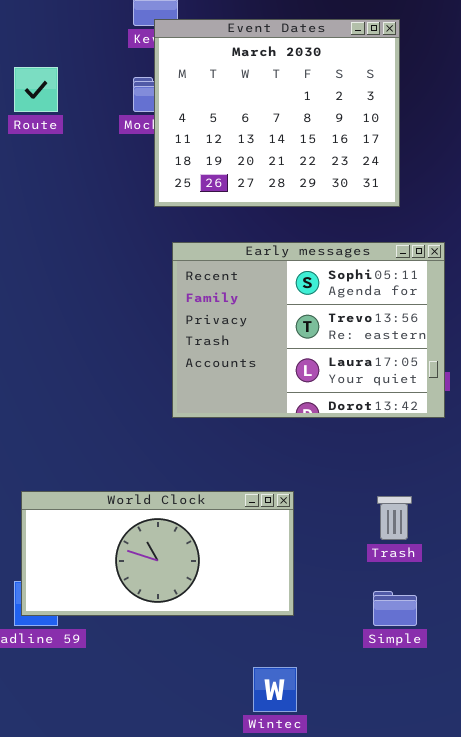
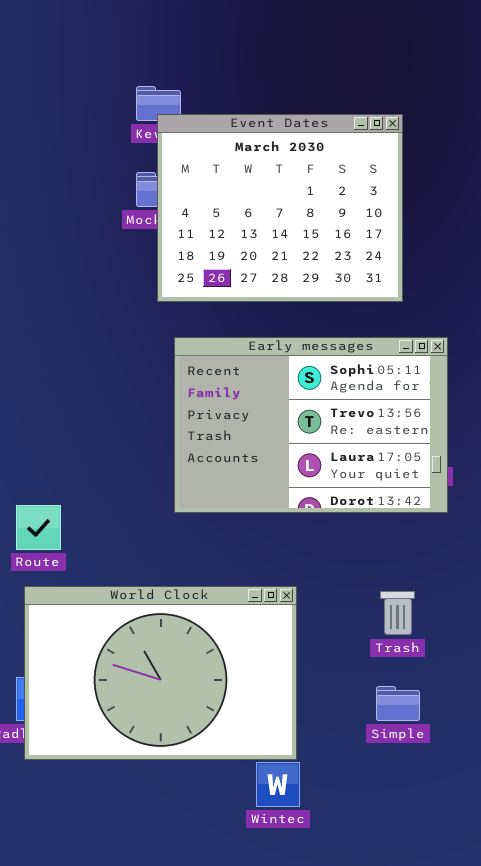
Route: [14,67,58,112] -> [16,505,61,550], moved
World Clock: [21,491,294,616] -> [24,586,297,760], resized

